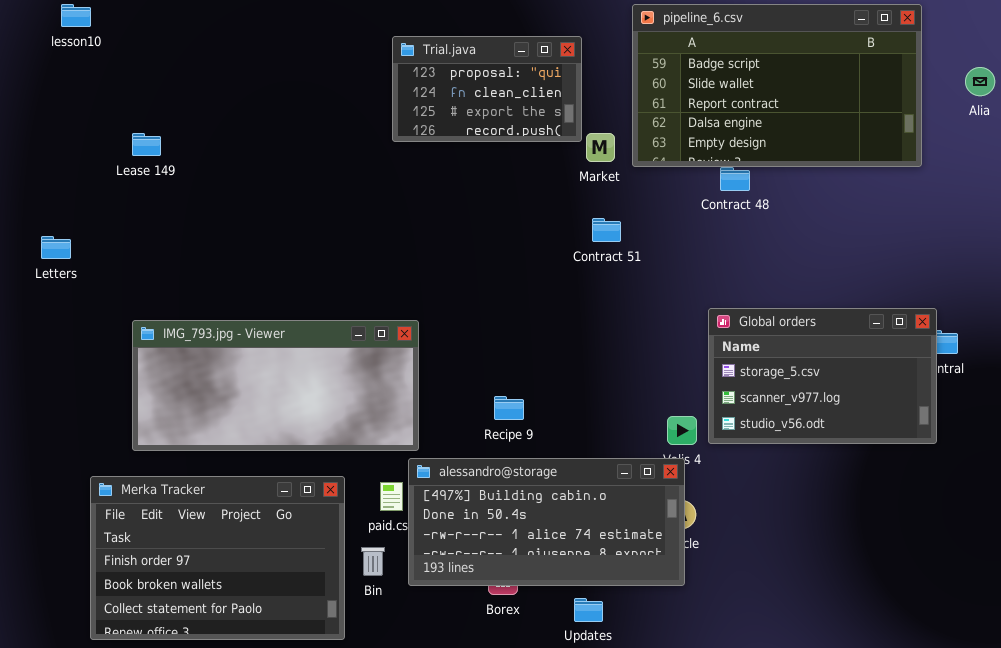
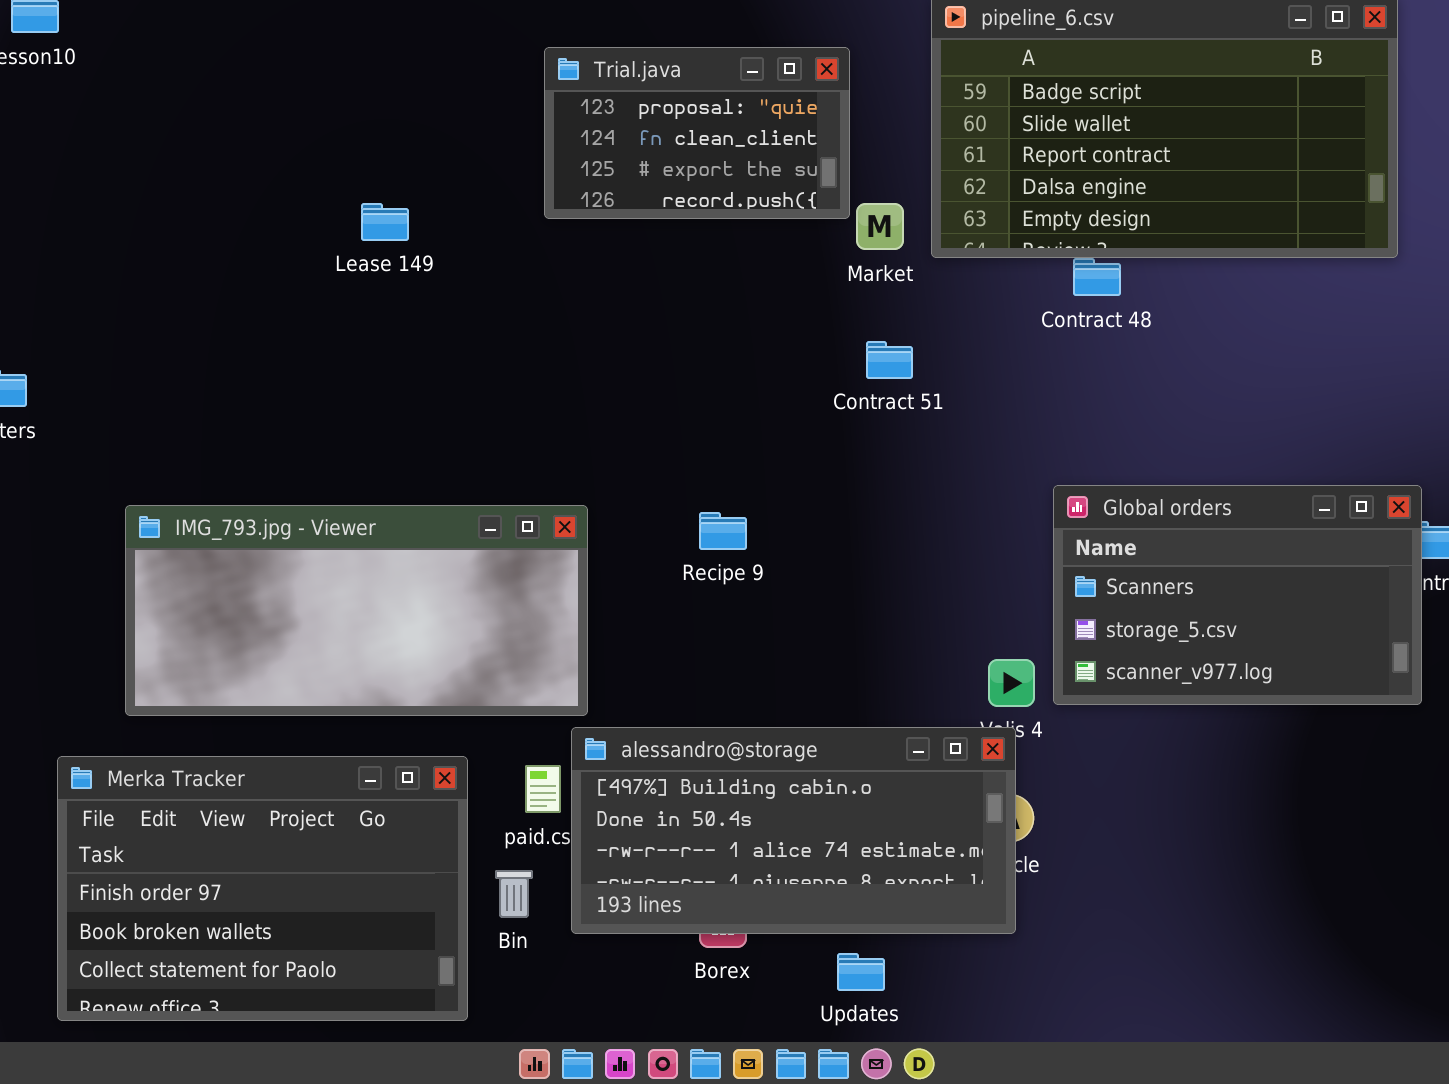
Lease 149: [132,133,161,156] -> [361,203,409,241], moved
Global orders: [708,308,937,444] -> [1053,485,1422,705], scrolled up 1 row
Recipe 9: [494,396,524,420] -> [699,512,747,550], moved

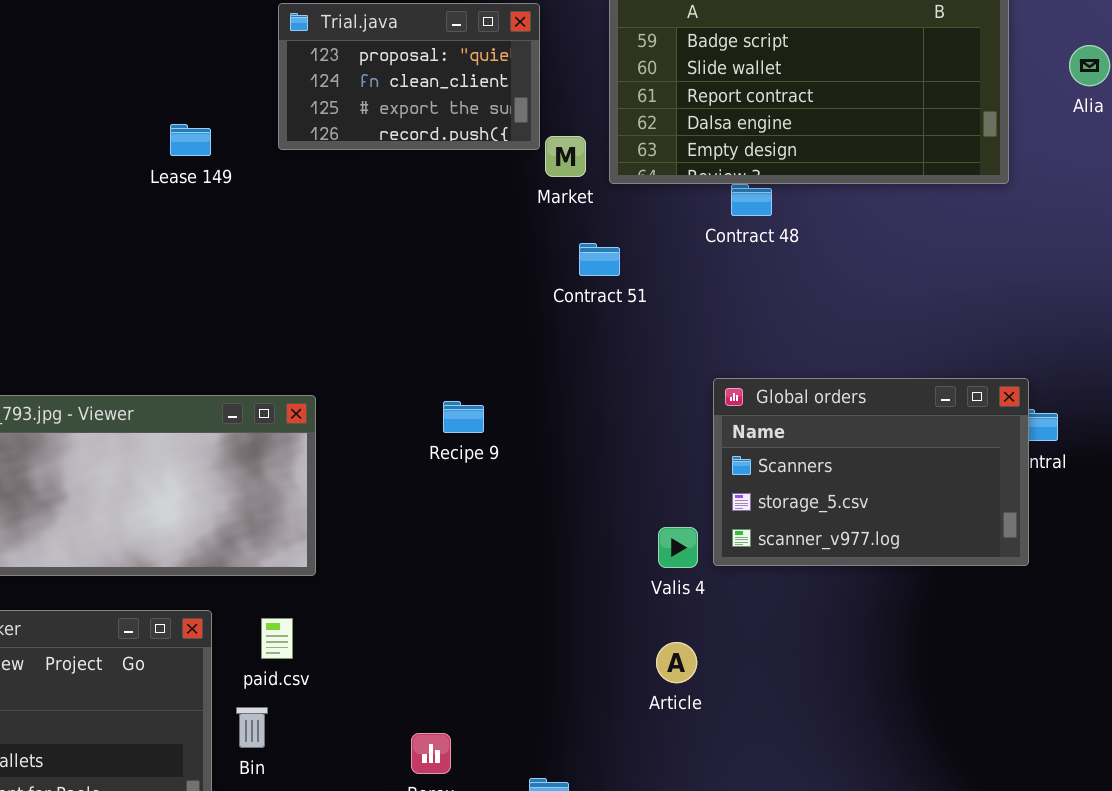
Lease 149: [361,203,409,241] -> [170,124,211,156], moved
Contract 51: [866,341,913,379] -> [579,243,620,276], moved
Recipe 9: [699,512,747,550] -> [443,401,484,433], moved
alessandro@storage: [571,727,1016,934] -> none, closed

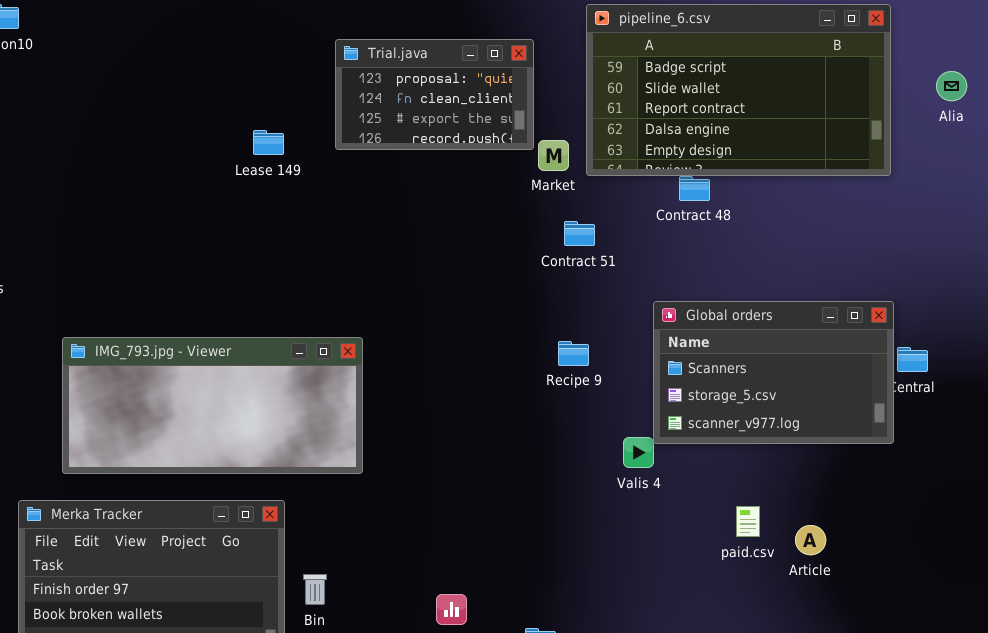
Global orders: [713,378,1029,566] -> [653,301,894,444], moved
Recipe 9: [443,401,484,433] -> [558,341,589,366], moved
paid.csv: [261,618,293,659] -> [736,506,760,537], moved
Article: [656,642,697,683] -> [795,525,826,555], moved

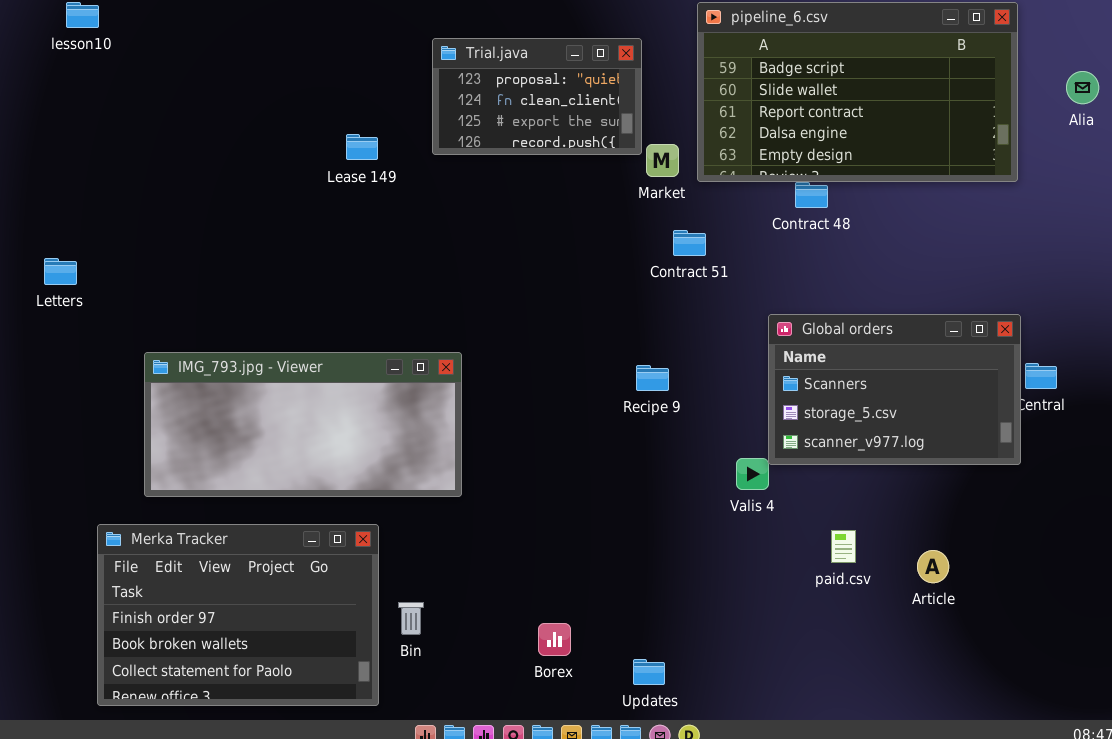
Recipe 9: [558,341,589,366] -> [636,365,669,391], moved
paid.csv: [736,506,760,537] -> [831,530,856,563], moved

